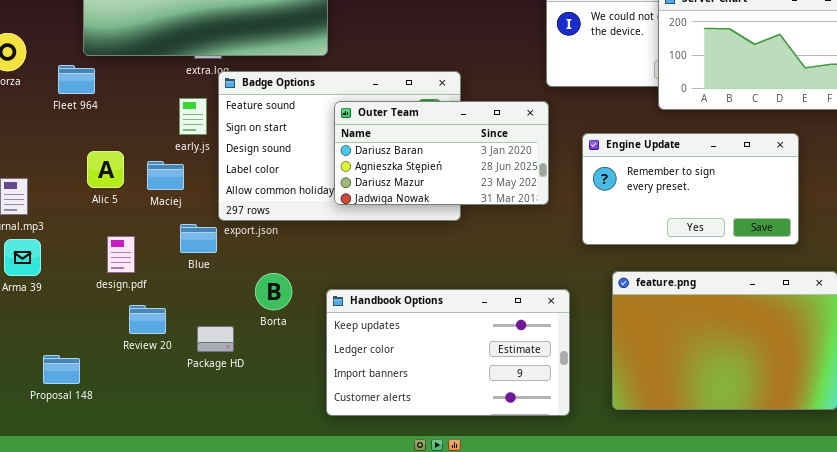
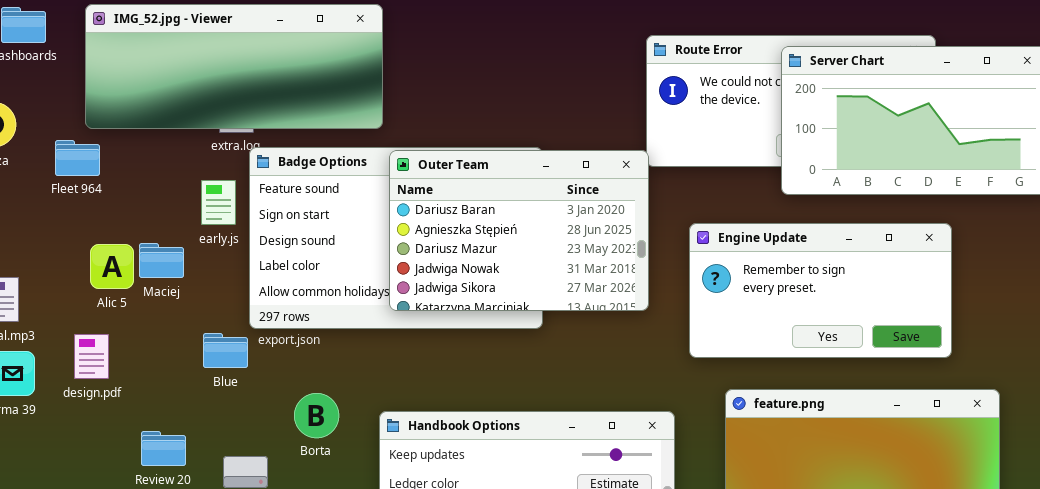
Outer Team: [334,101,549,205] -> [389,150,649,311], resized
Maciej: [147,161,184,190] -> [139,243,184,278], moved
design.pdf: [107,236,135,273] -> [74,334,109,379], moved

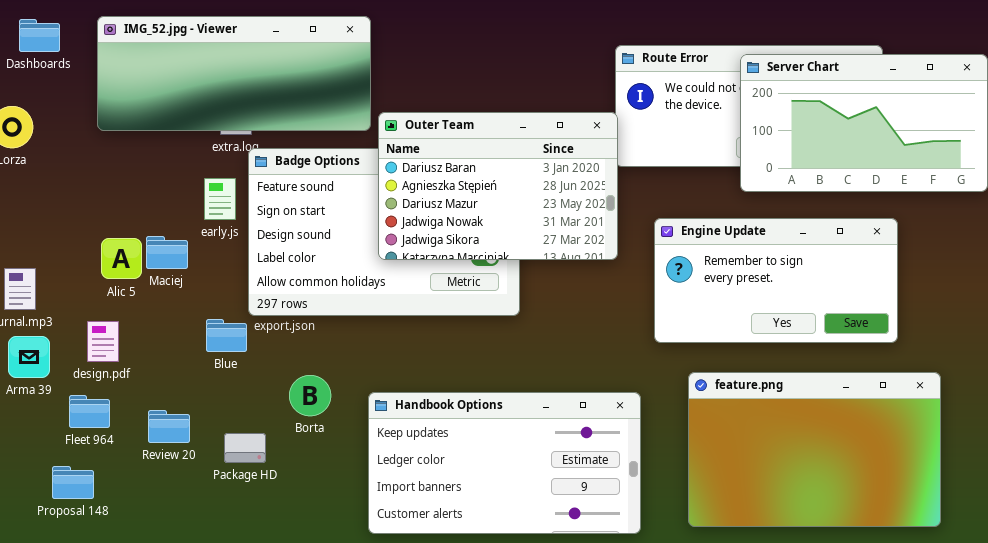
Fleet 964: [55,140,100,176] -> [69,395,110,428], moved
Outer Team: [389,150,649,311] -> [378,112,618,260], moved

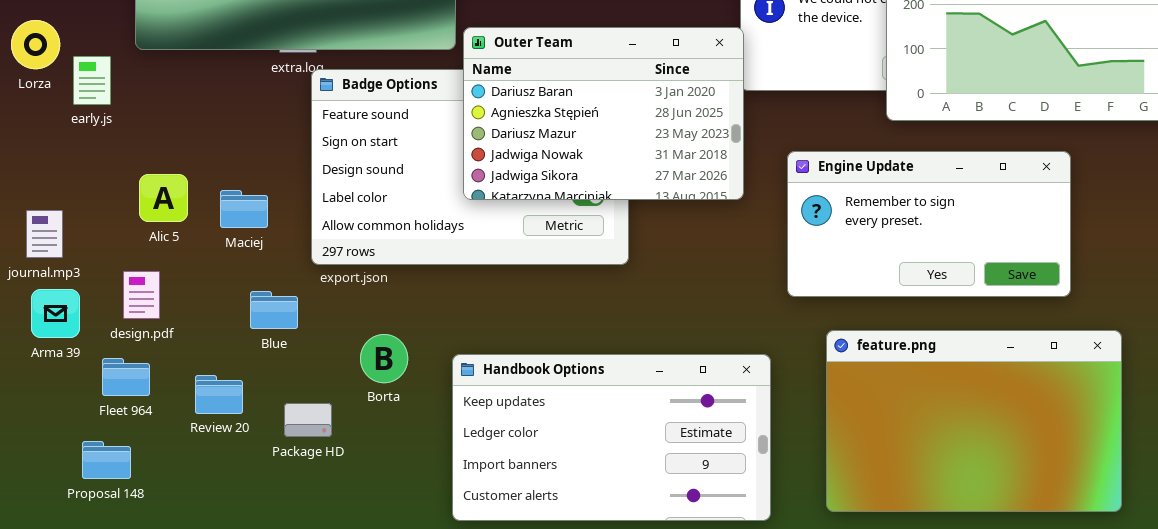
early.js: [204,178,236,220] -> [73,56,111,105], moved
Maciej: [146,236,188,269] -> [220,190,268,228], moved
Blue: [206,319,247,352] -> [250,291,298,329], moved

